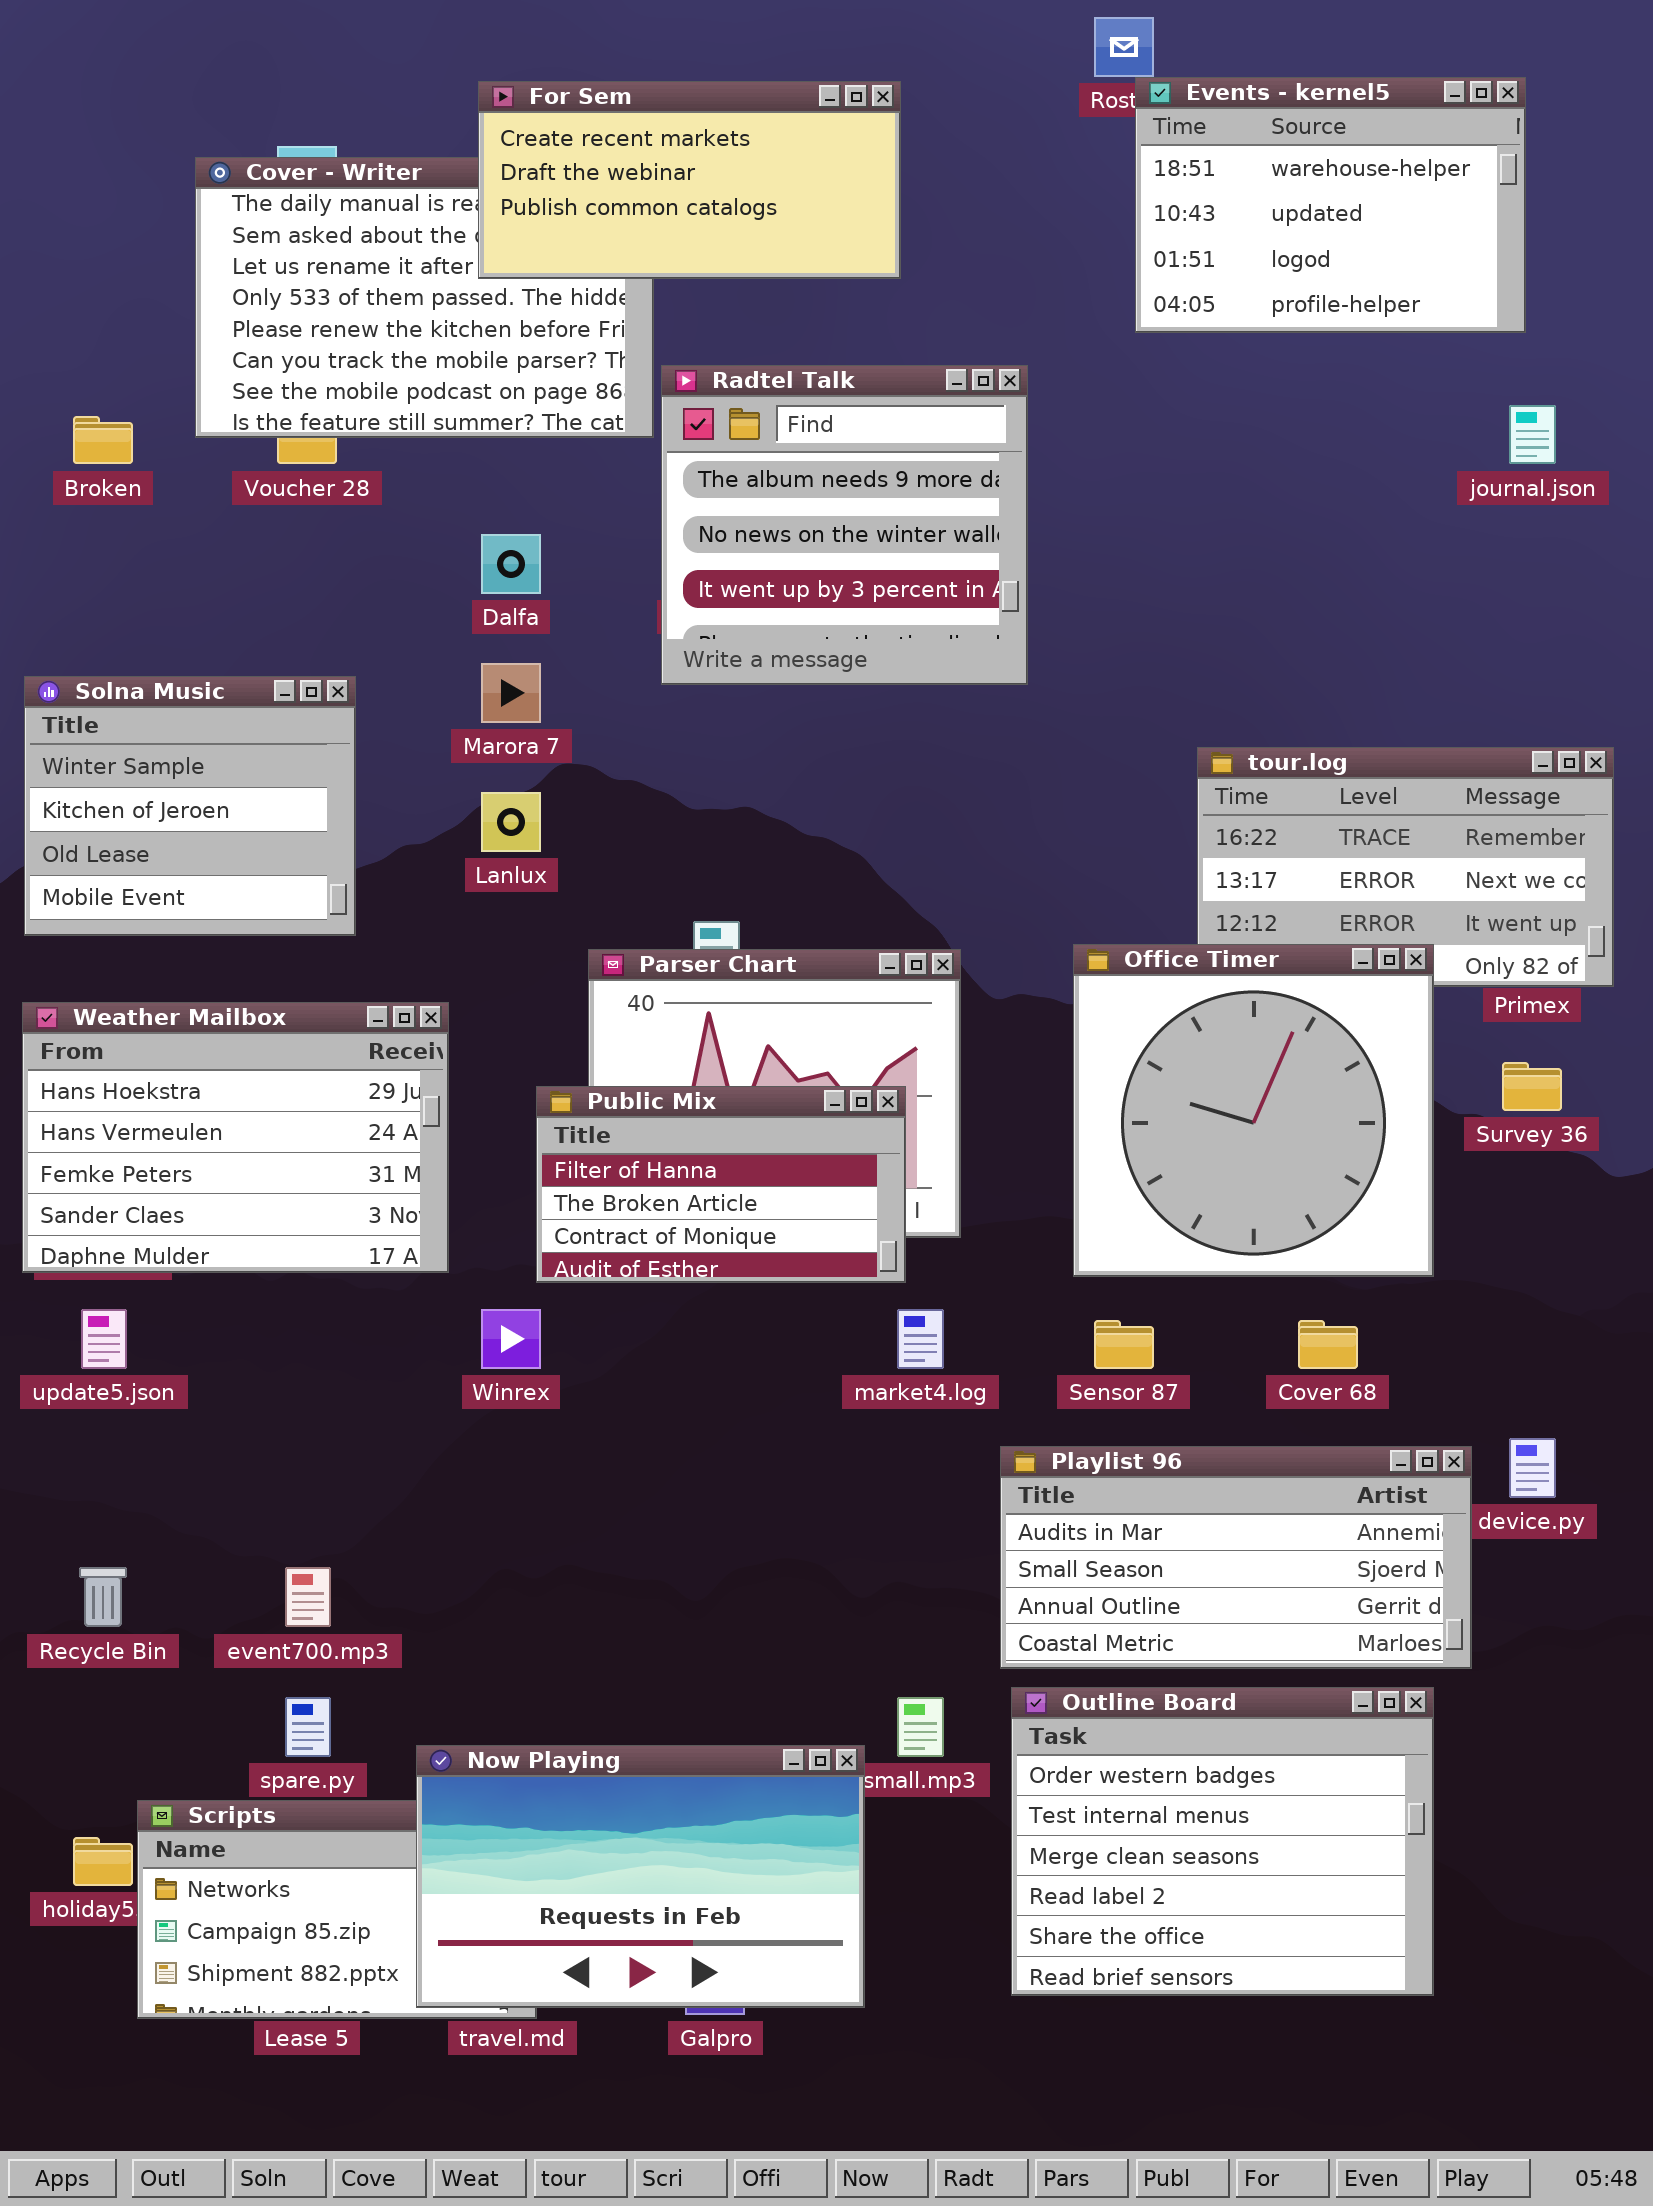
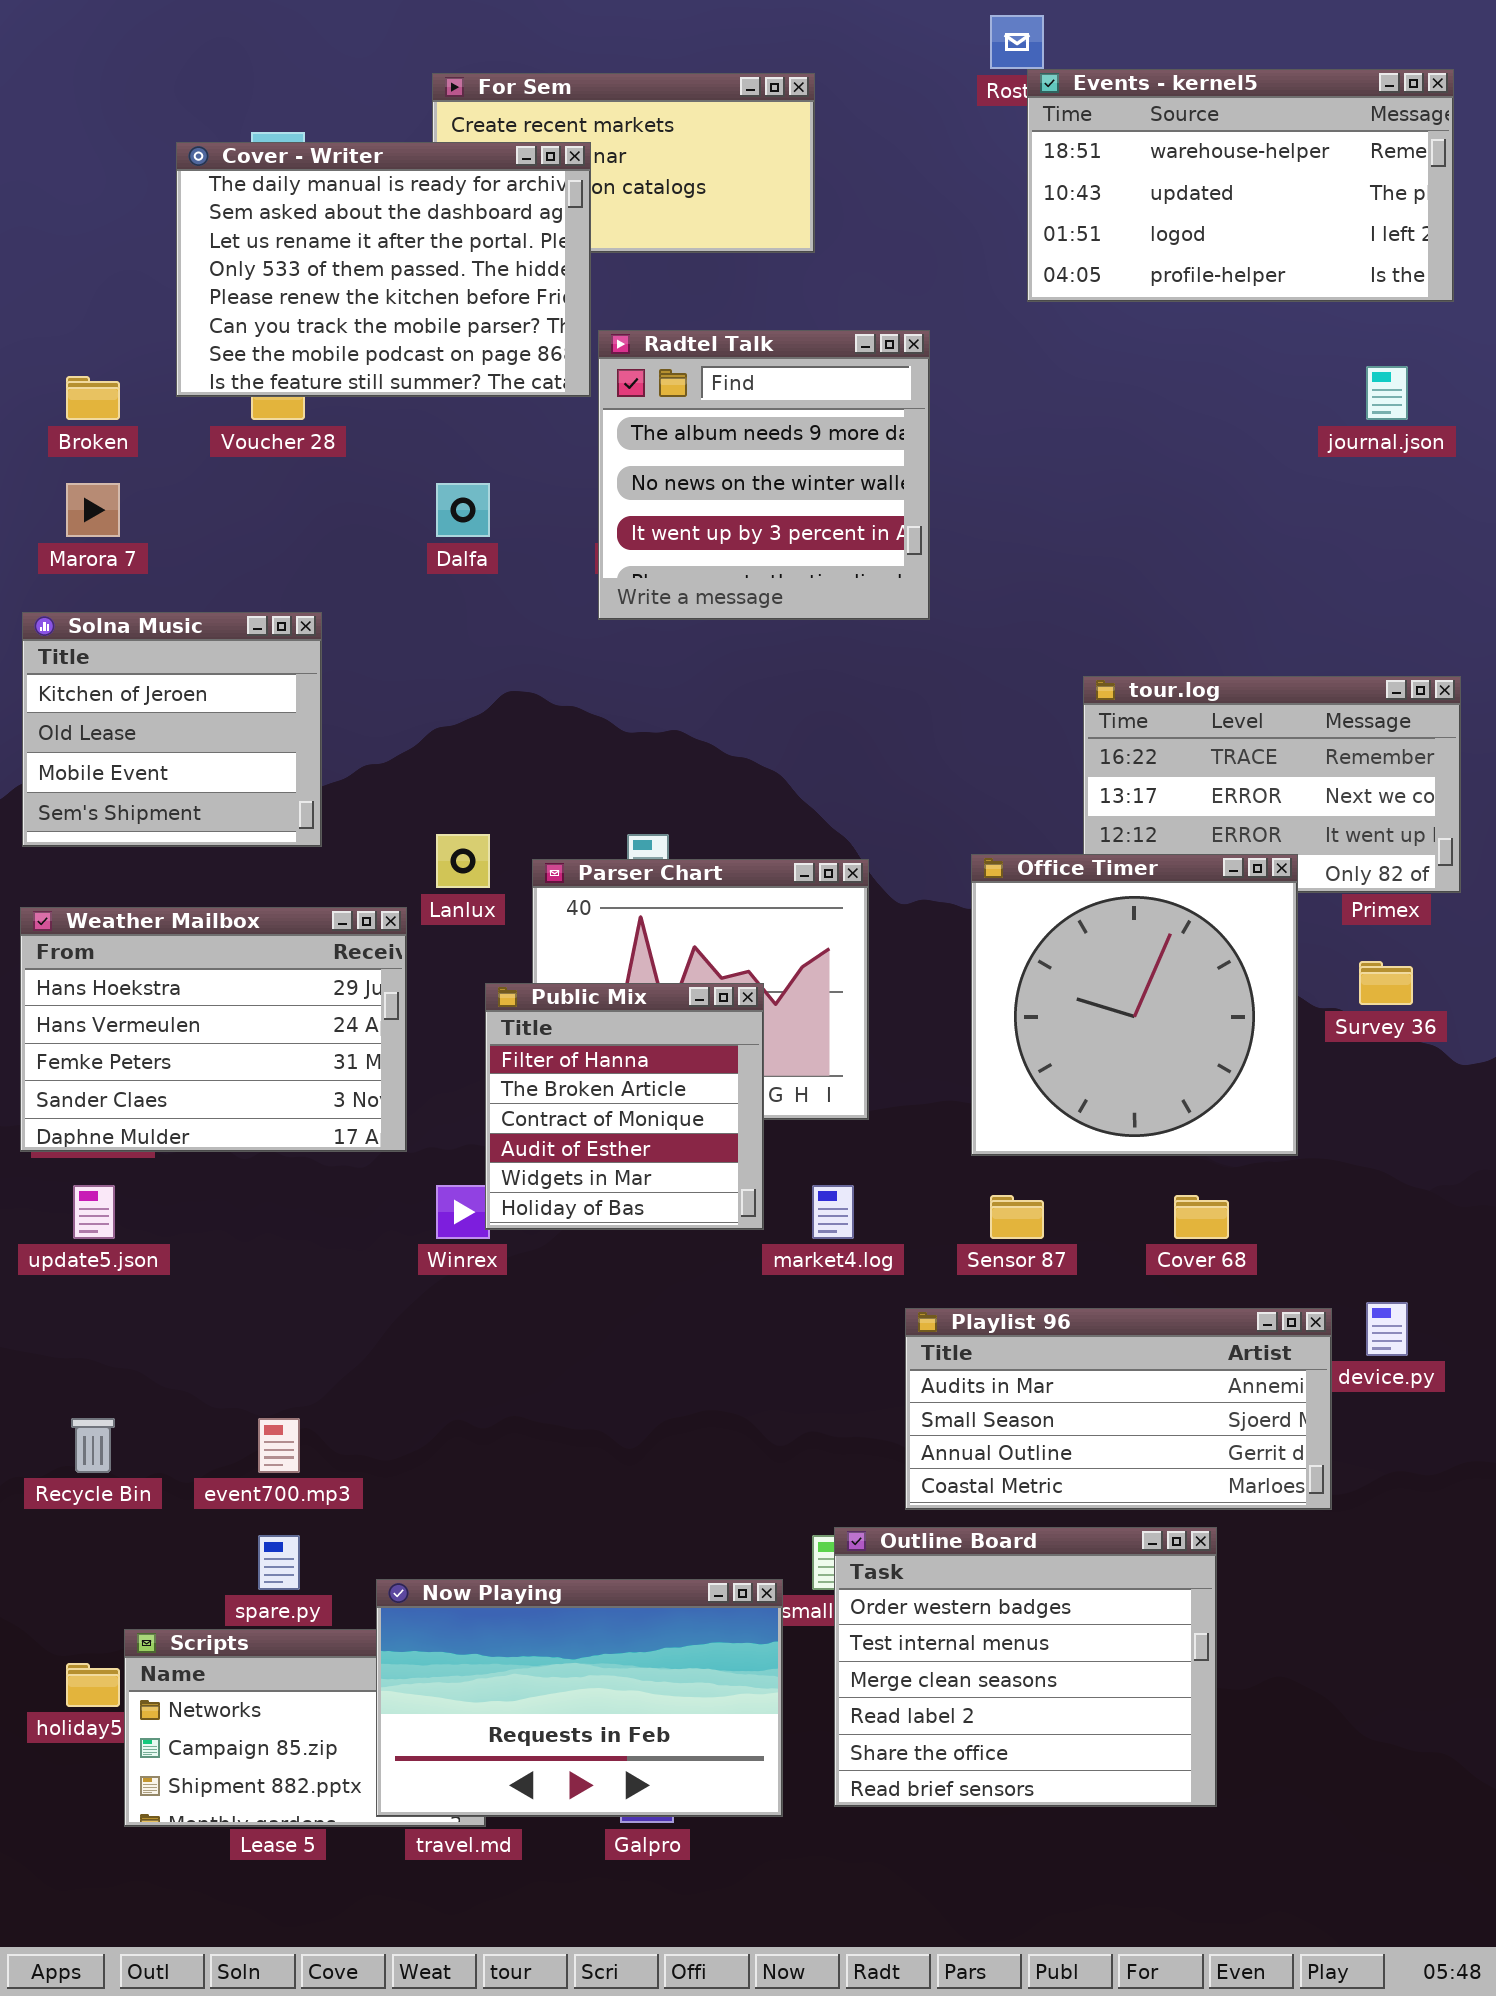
Events - kernel5: [1135,77,1526,333] -> [1027,69,1454,302], resized
Cover - Writer: [195,157,654,438] -> [176,142,591,397], raised
Marora 7: [481,663,541,723] -> [66,483,120,537], moved
Solna Music: [24,676,356,936] -> [22,612,322,847], scrolled down 1 row
Lanlux: [481,792,541,852] -> [436,834,490,888], moved
Public Mix: [536,1086,906,1283] -> [485,983,764,1230], resized
Outline Board: [1011,1687,1434,1996] -> [834,1527,1217,1807], moved

